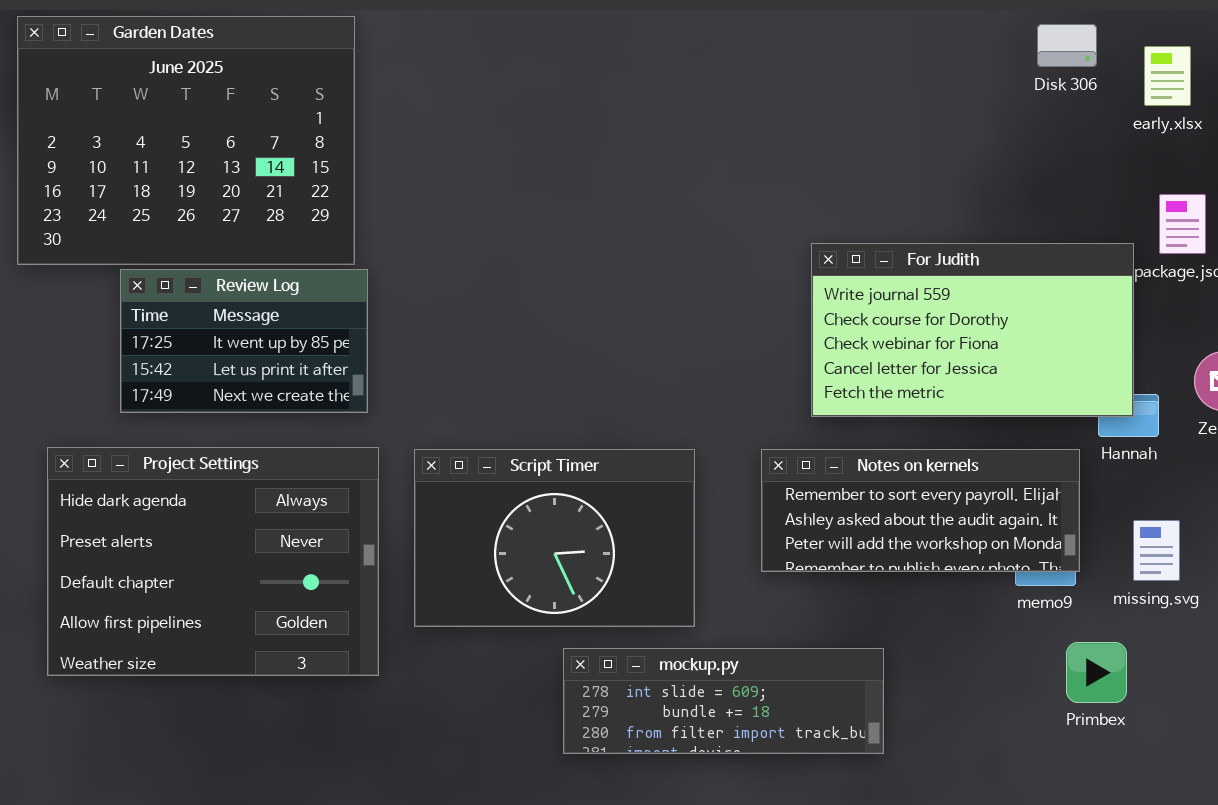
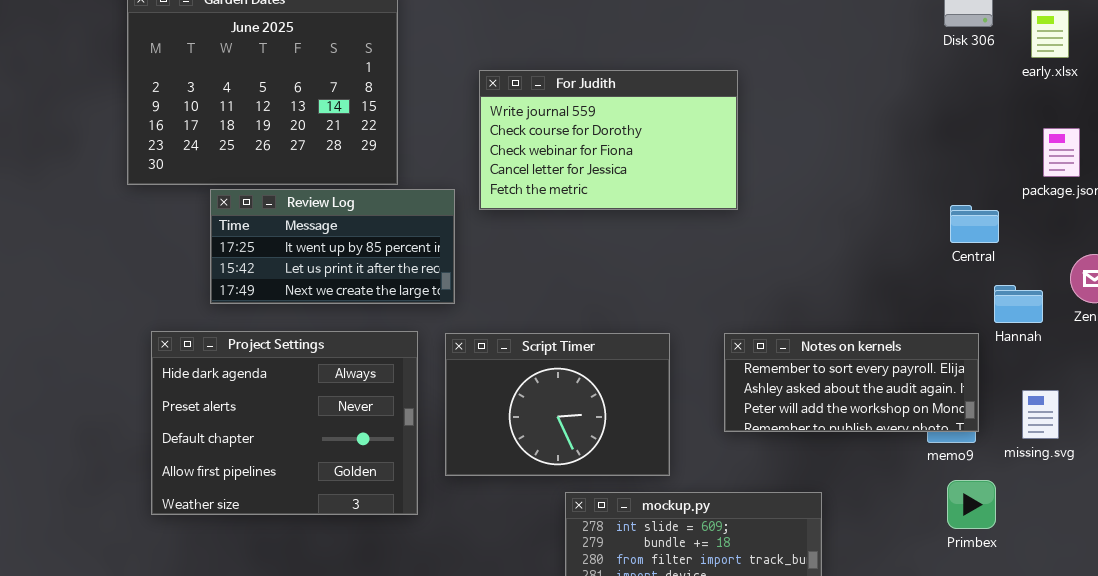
For Judith: [811,243,1134,417] -> [479,70,738,210], moved
Review Log: [120,269,368,413] -> [210,189,455,304], resized
Primbex: [1066,642,1127,703] -> [947,480,996,529], moved

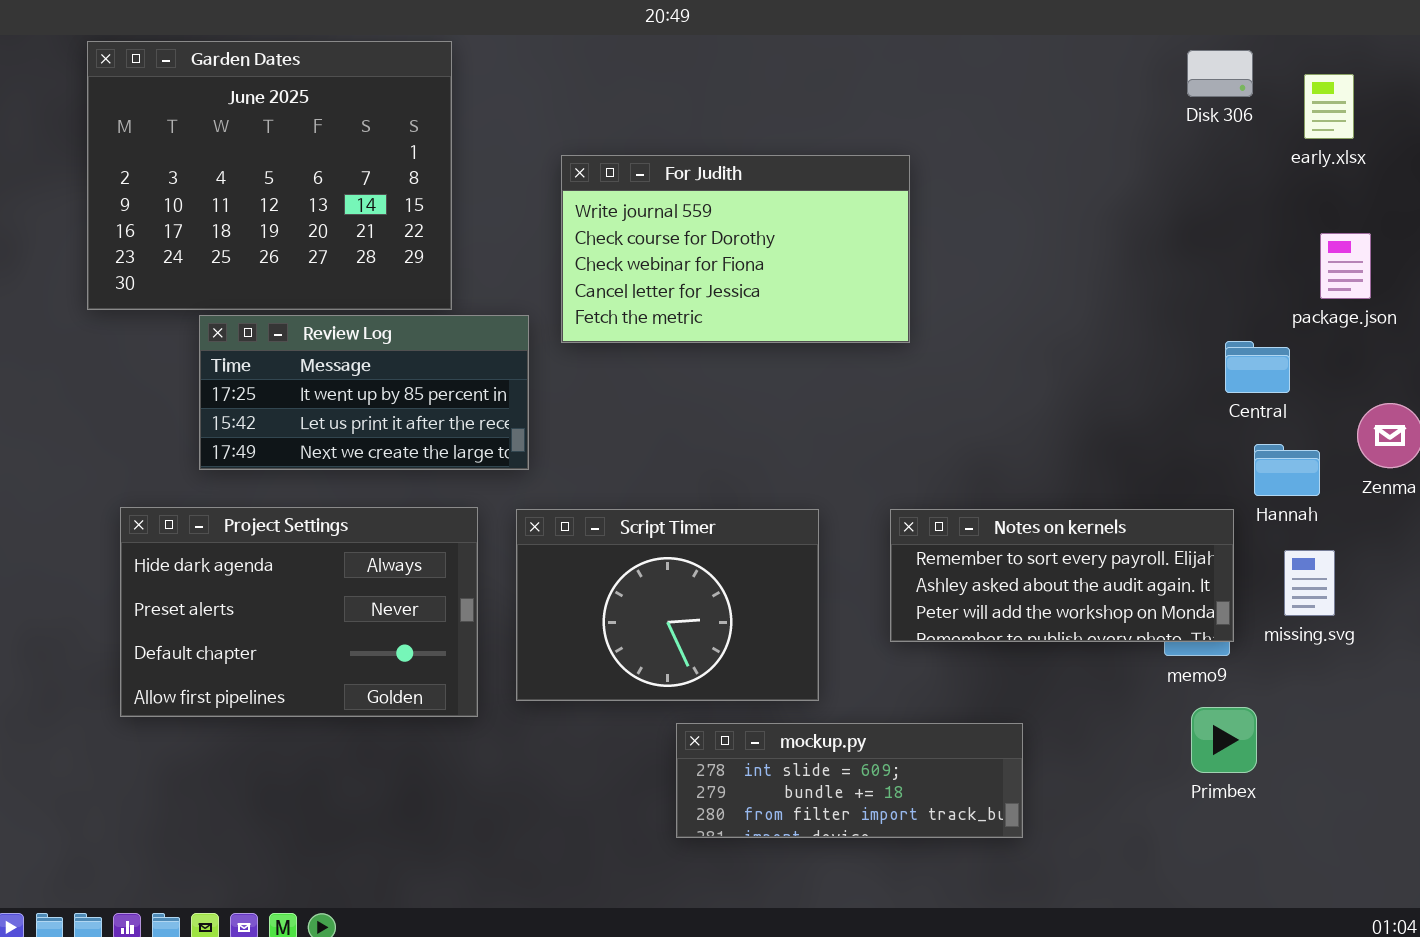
Central: [950,205,999,243] -> [1225,341,1290,393], moved
Project Settings: [151,331,418,515] -> [120,507,478,717], resized
missing.svg: [1022,390,1059,439] -> [1284,550,1335,616], moved

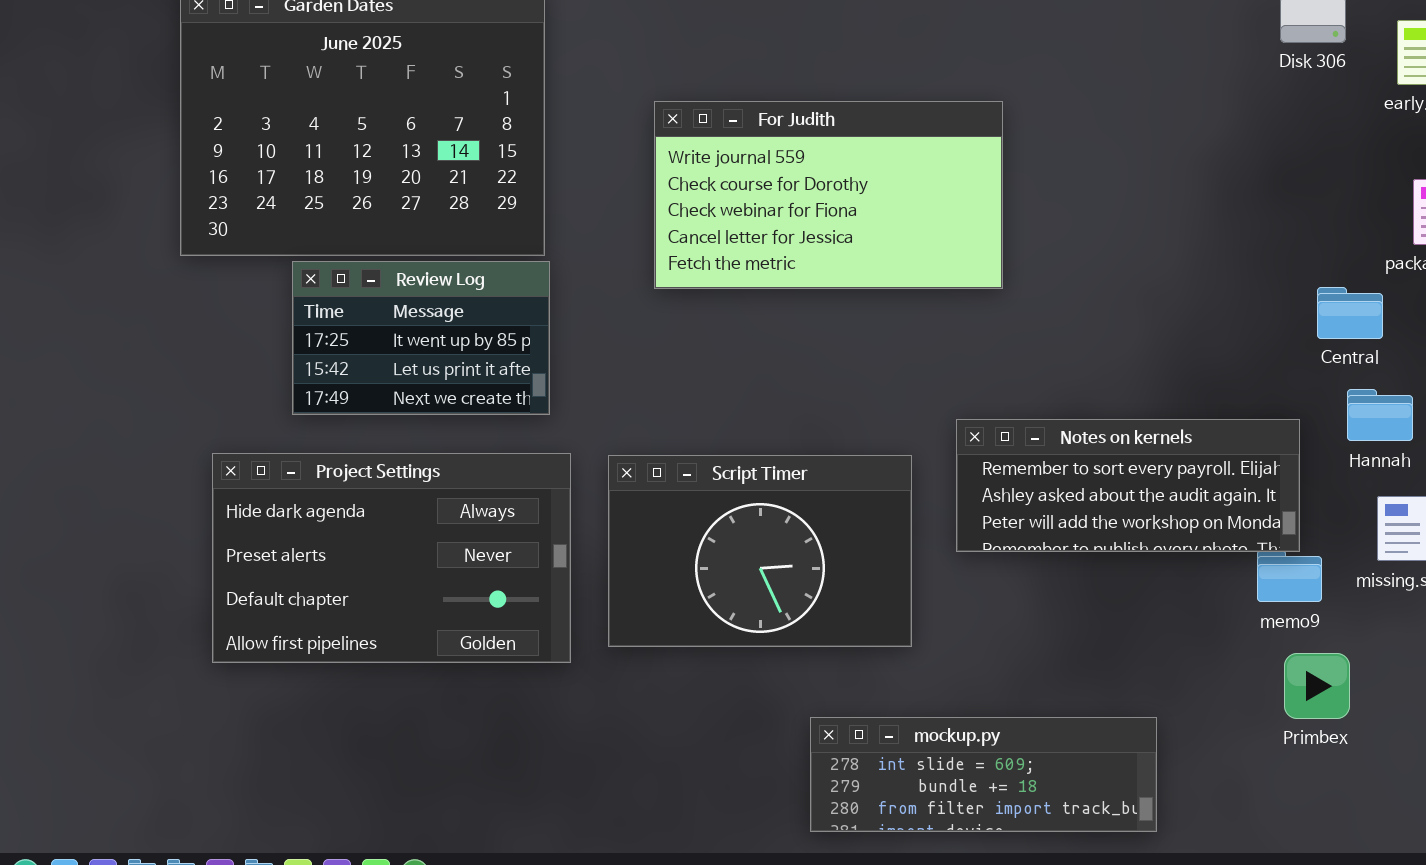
Review Log: [199,315,529,470] -> [292,261,550,415], resized
Notes on kernels: [890,509,1234,642] -> [956,419,1300,552], moved
mockup.py: [676,723,1023,838] -> [810,717,1157,832], moved

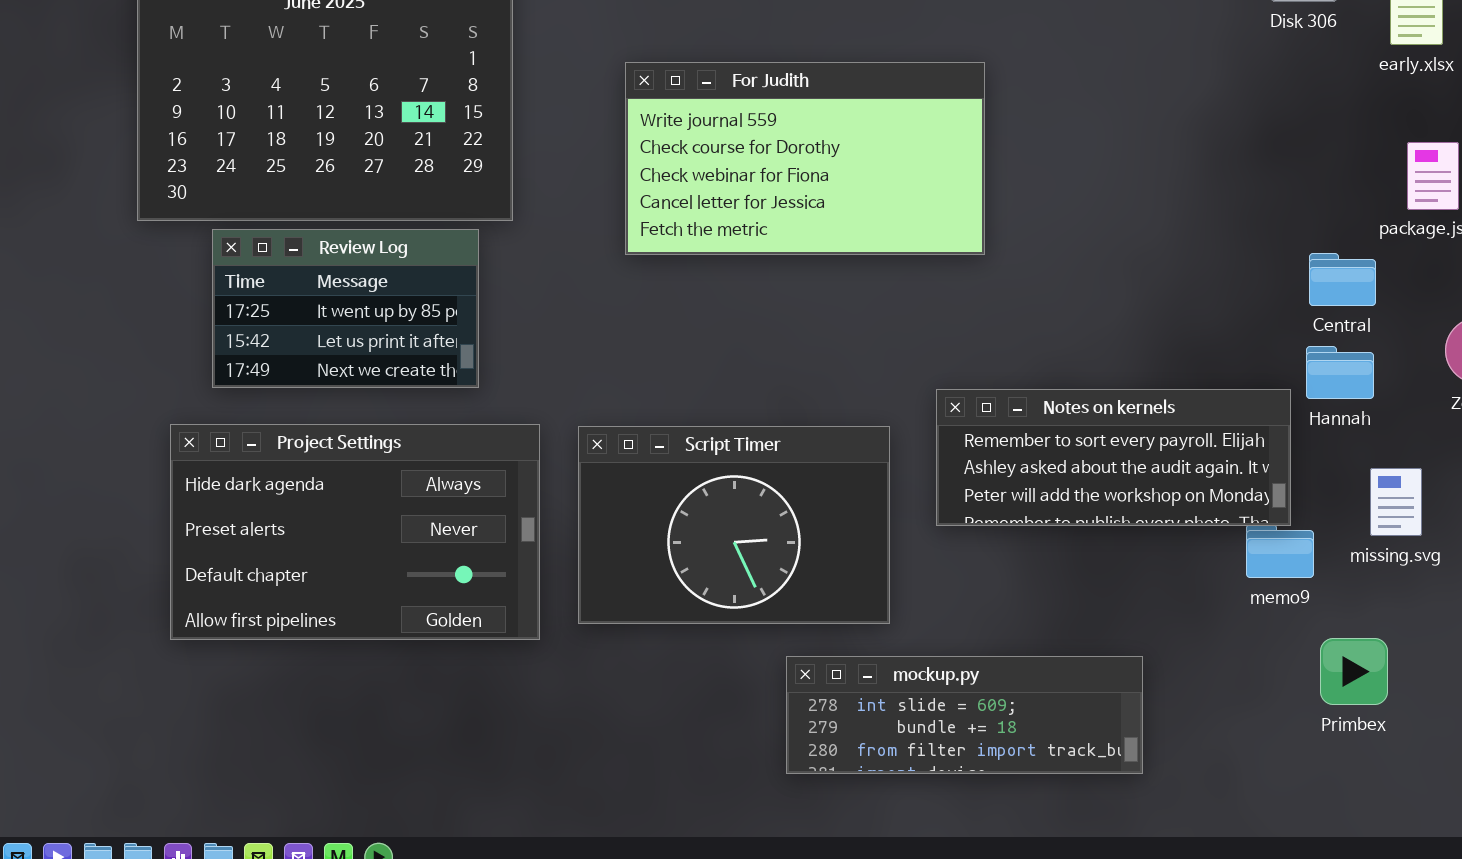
Review Log: [292,261,550,415] -> [212,229,479,388], moved
Hannah: [1347,389,1413,441] -> [1306,346,1374,399], moved
Primbex: [1284,653,1350,719] -> [1320,638,1388,705], moved
mockup.py: [810,717,1157,832] -> [786,656,1143,774], moved

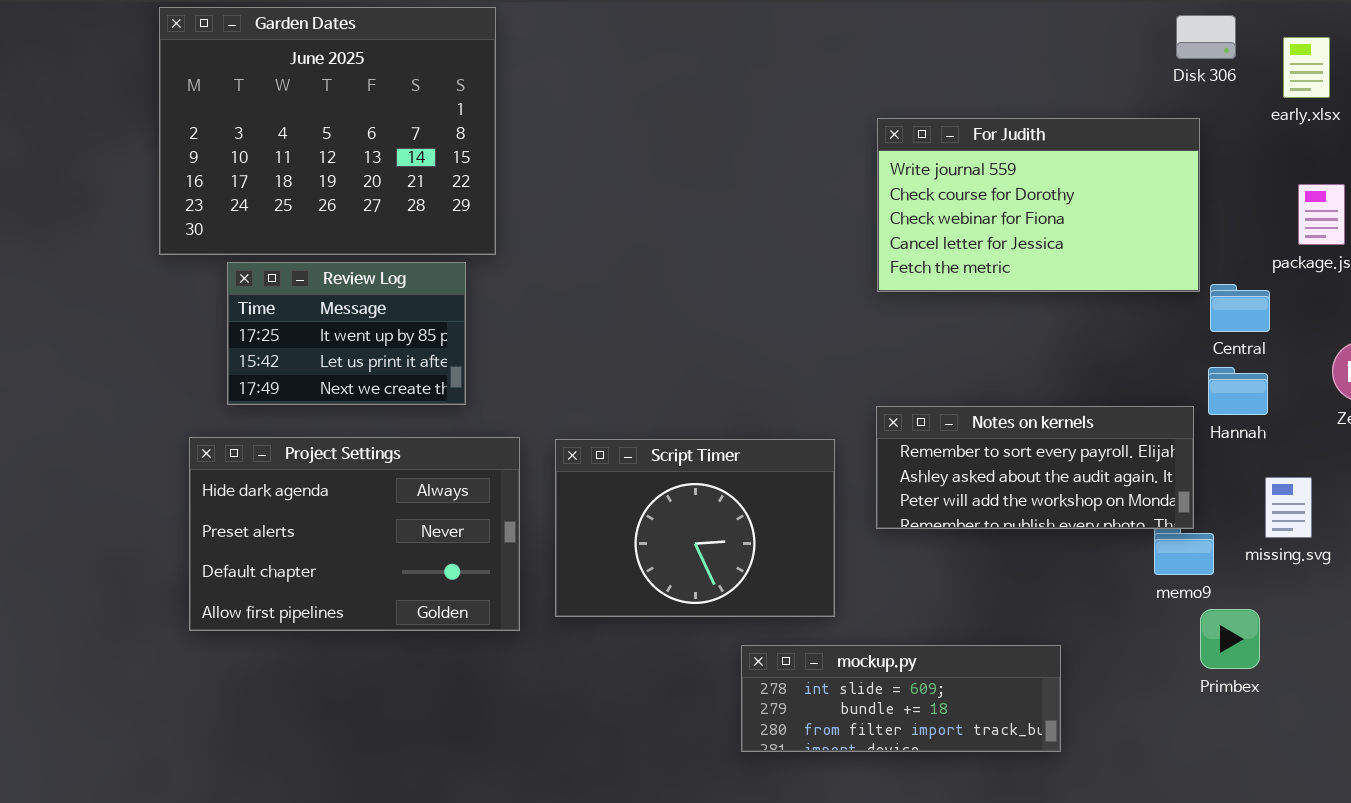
For Judith: [625,62,985,255] -> [877,118,1200,292], moved
Primbex: [1320,638,1388,705] -> [1200,609,1260,669], moved

